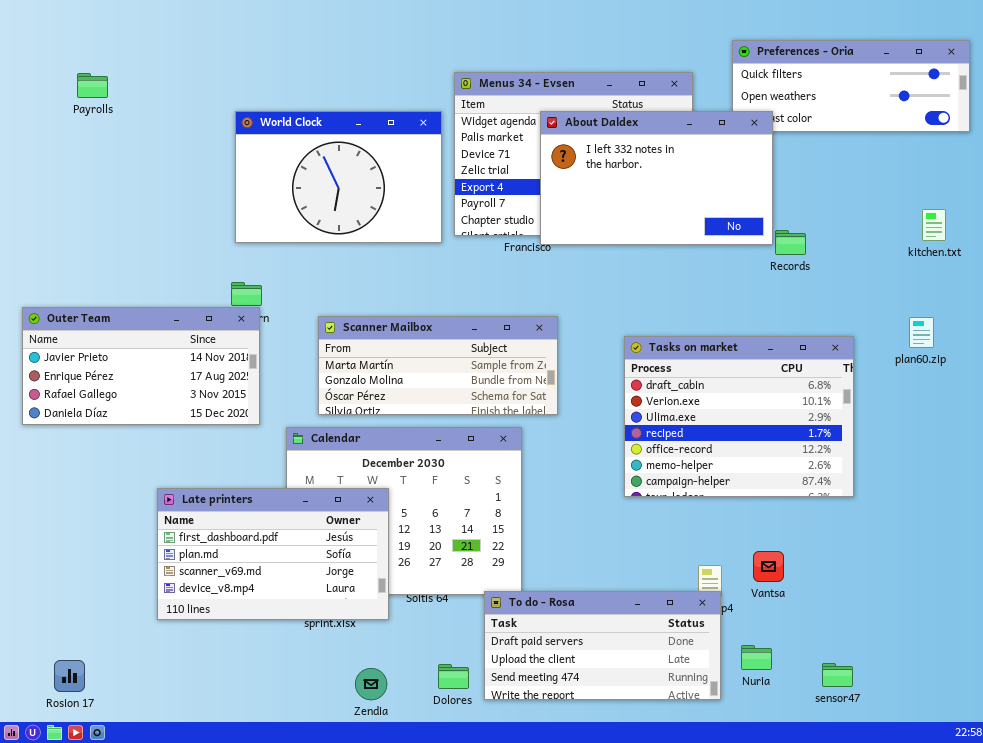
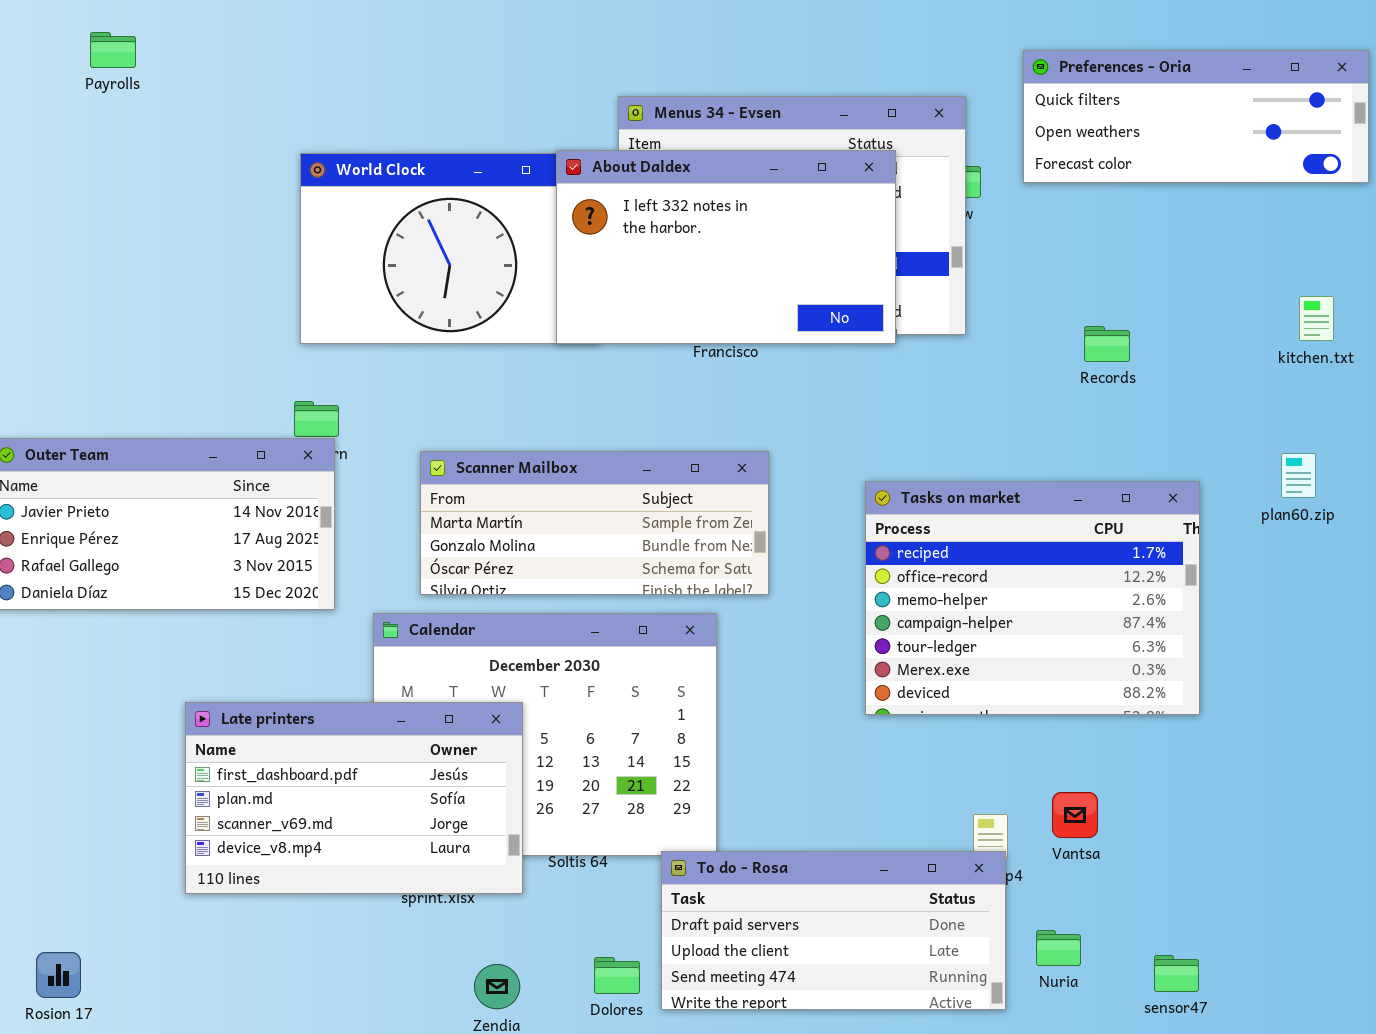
Payrolls: [77,73,108,98] -> [90,32,136,68], moved
About Daldex: [540,111,773,245] -> [556,150,896,344], moved
Tasks on market: [624,336,854,497] -> [865,481,1200,715], scrolled down 3 rows

